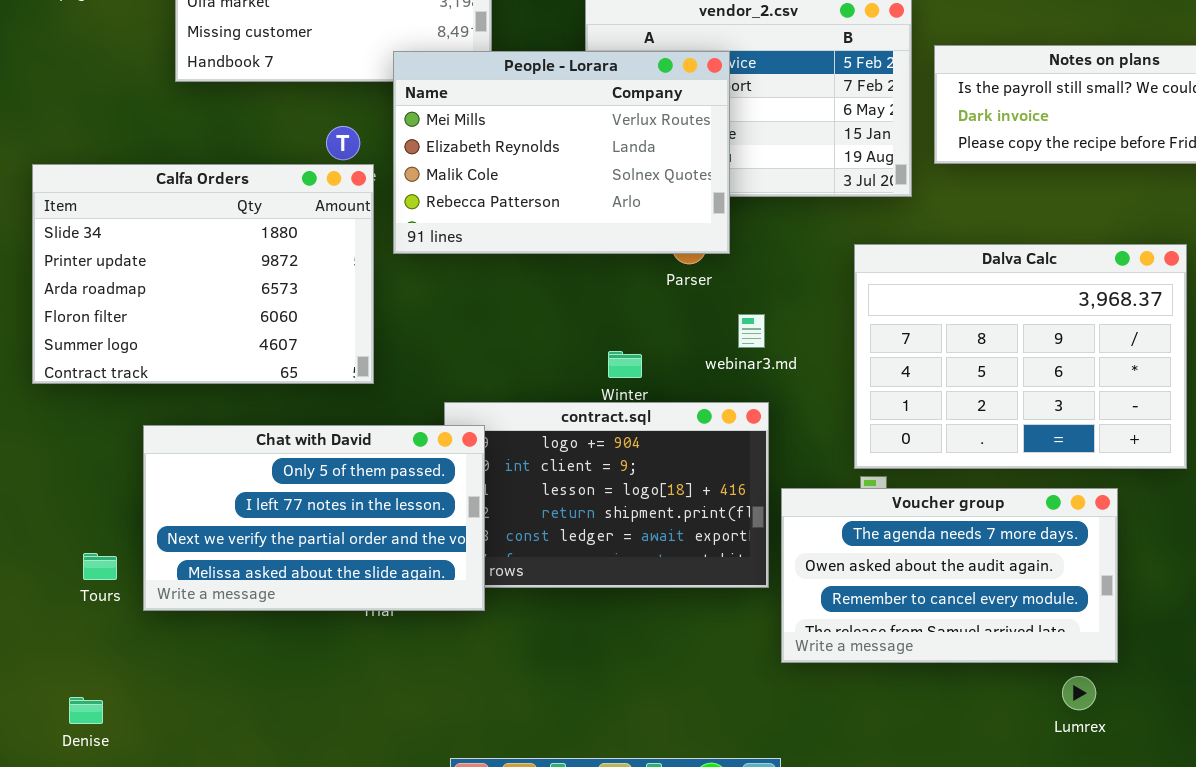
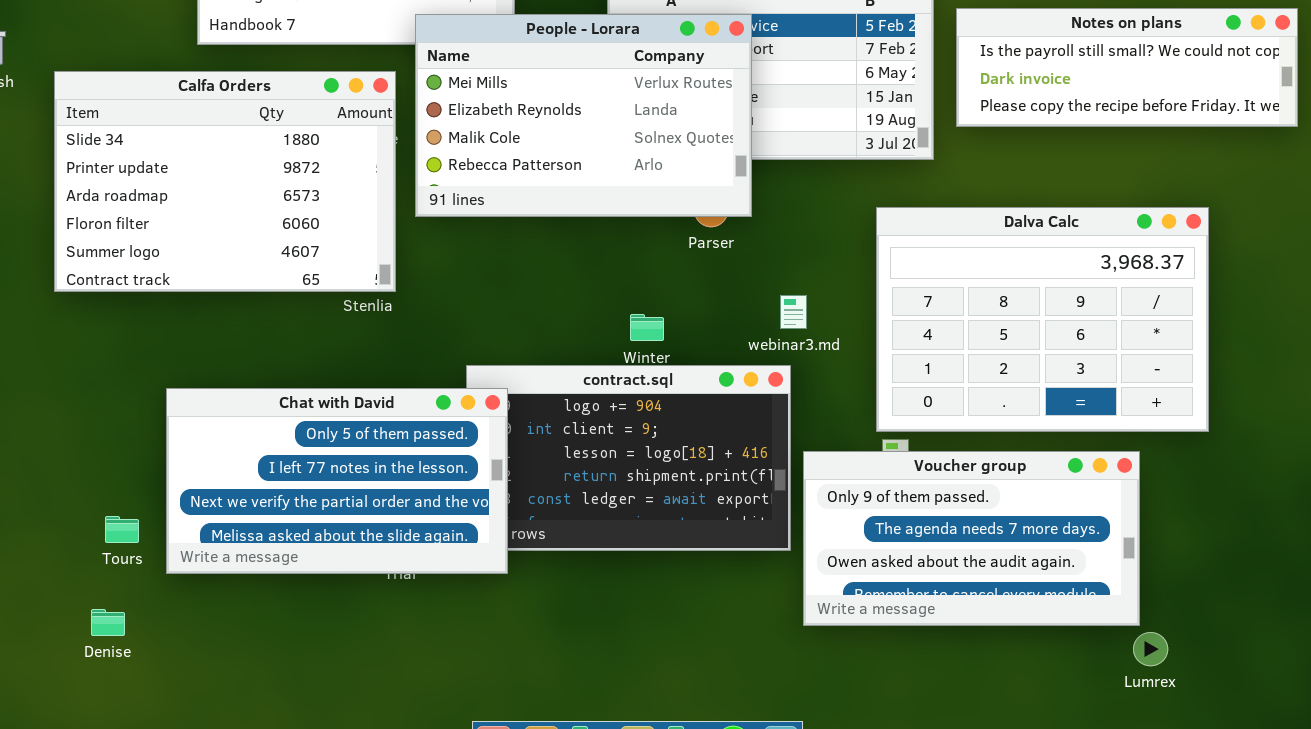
Calfa Orders: [32,164,374,384] -> [54,71,396,292], moved
webinar3.md: [738,314,765,348] -> [780,295,807,329], moved
Voucher group: [781,488,1118,663] -> [803,451,1140,626], scrolled up 1 row
Lumrex: [1062,676,1096,710] -> [1133,632,1168,666], moved
Denise: [69,697,103,724] -> [91,609,125,636], moved

